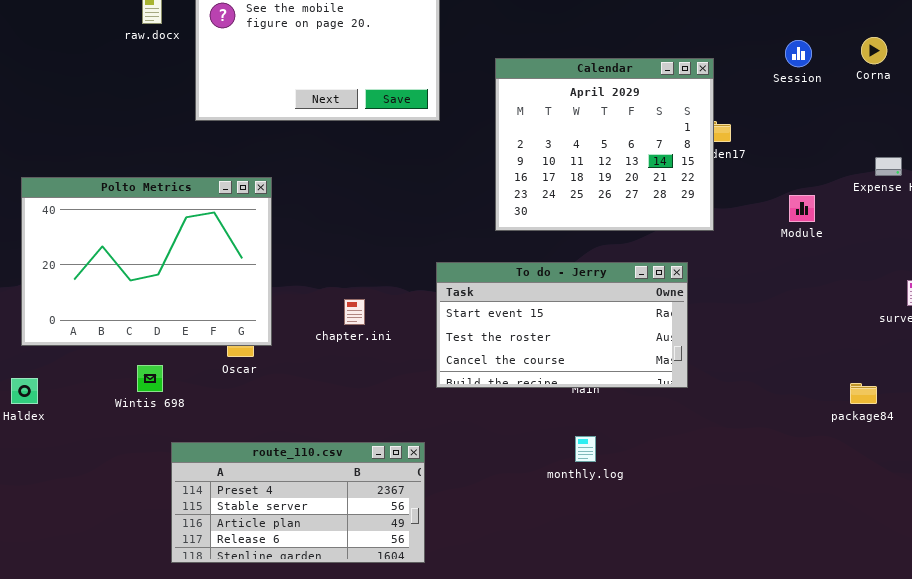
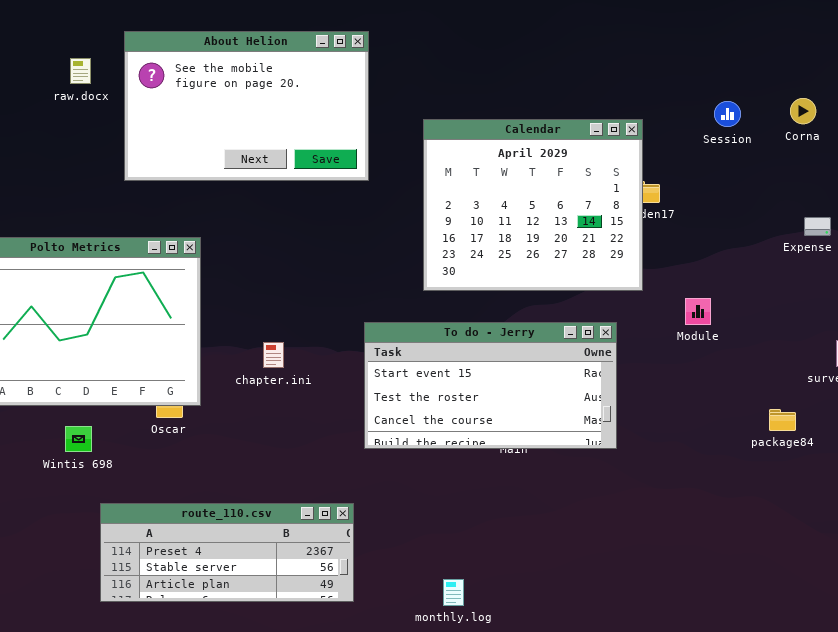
Module: [789,195,815,222] -> [685,298,711,325], moved
chapter.ini: [344,299,365,325] -> [263,342,284,368], moved
package84: [850,383,877,404] -> [769,409,796,431], moved
monthly.log: [575,436,596,462] -> [443,579,464,606], moved
route_110.csv: [171,442,425,563] -> [100,503,354,602], resized

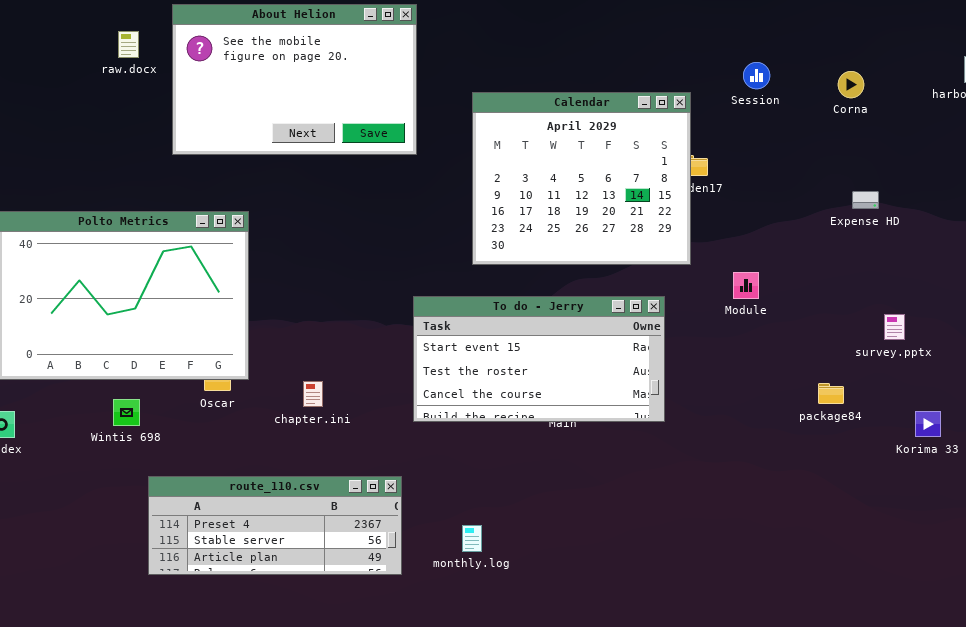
Session: [714,101,741,127] -> [743,62,770,89], moved
chapter.ini: [263,342,284,368] -> [303,381,323,407], moved
monthly.log: [443,579,464,606] -> [462,525,482,552], moved

